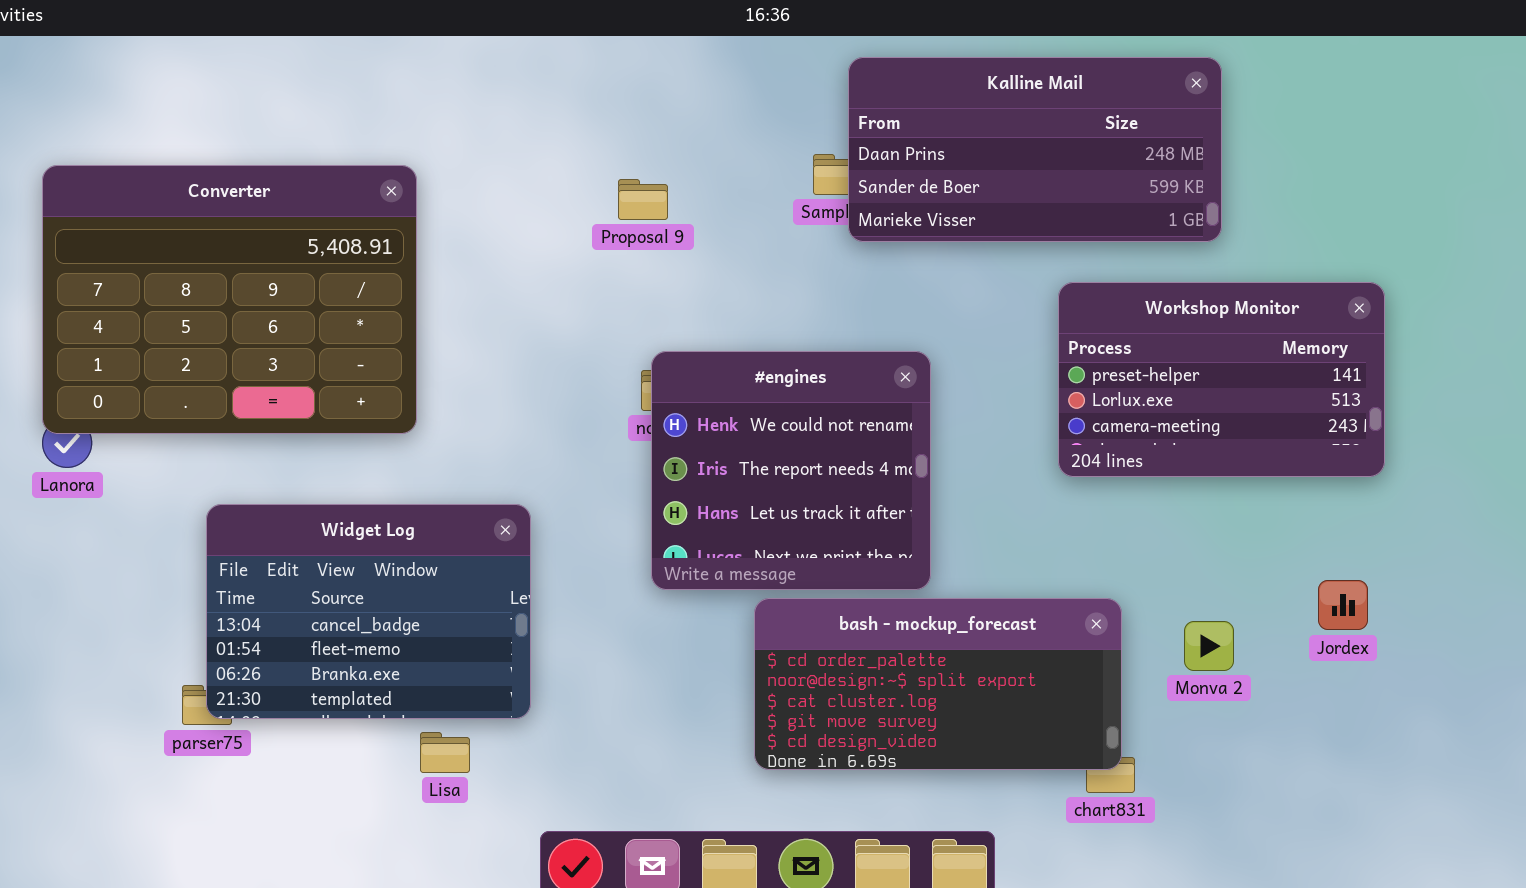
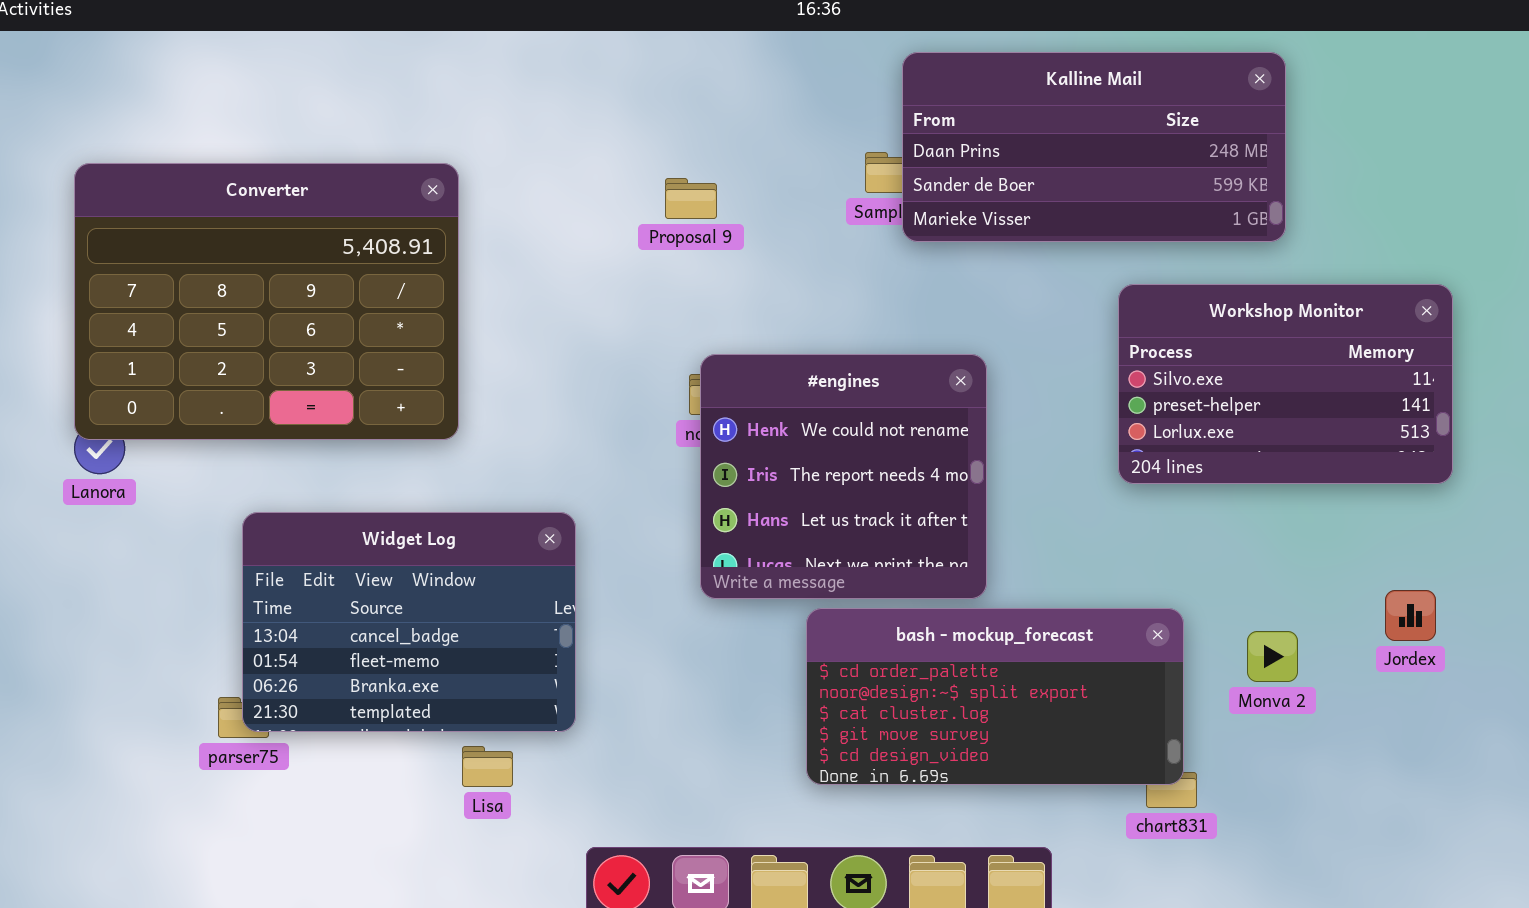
Workshop Monitor: [1058,282,1385,477] -> [1118,284,1453,484], scrolled up 1 row

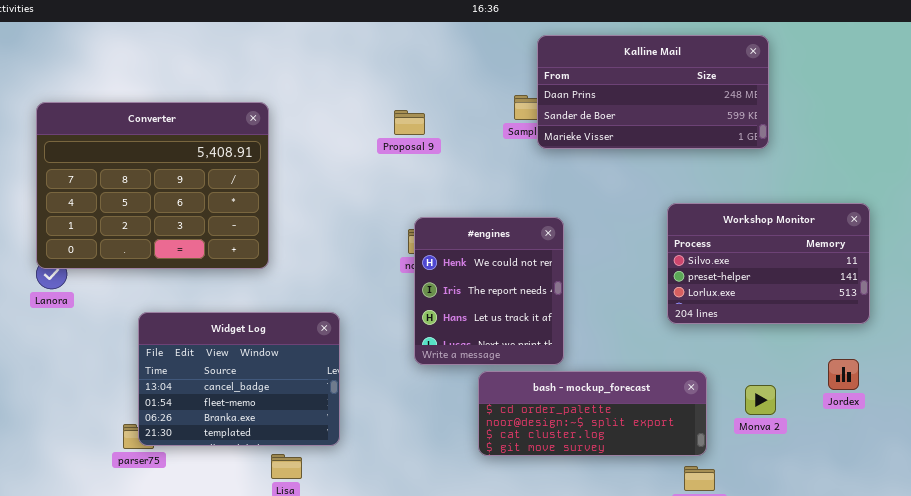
Workshop Monitor: [1118,284,1453,484] -> [667,203,870,324], moved
#engines: [700,354,987,599] -> [414,217,564,365], resized
bash - mockup_forecast: [806,608,1184,785] -> [478,371,707,456], resized

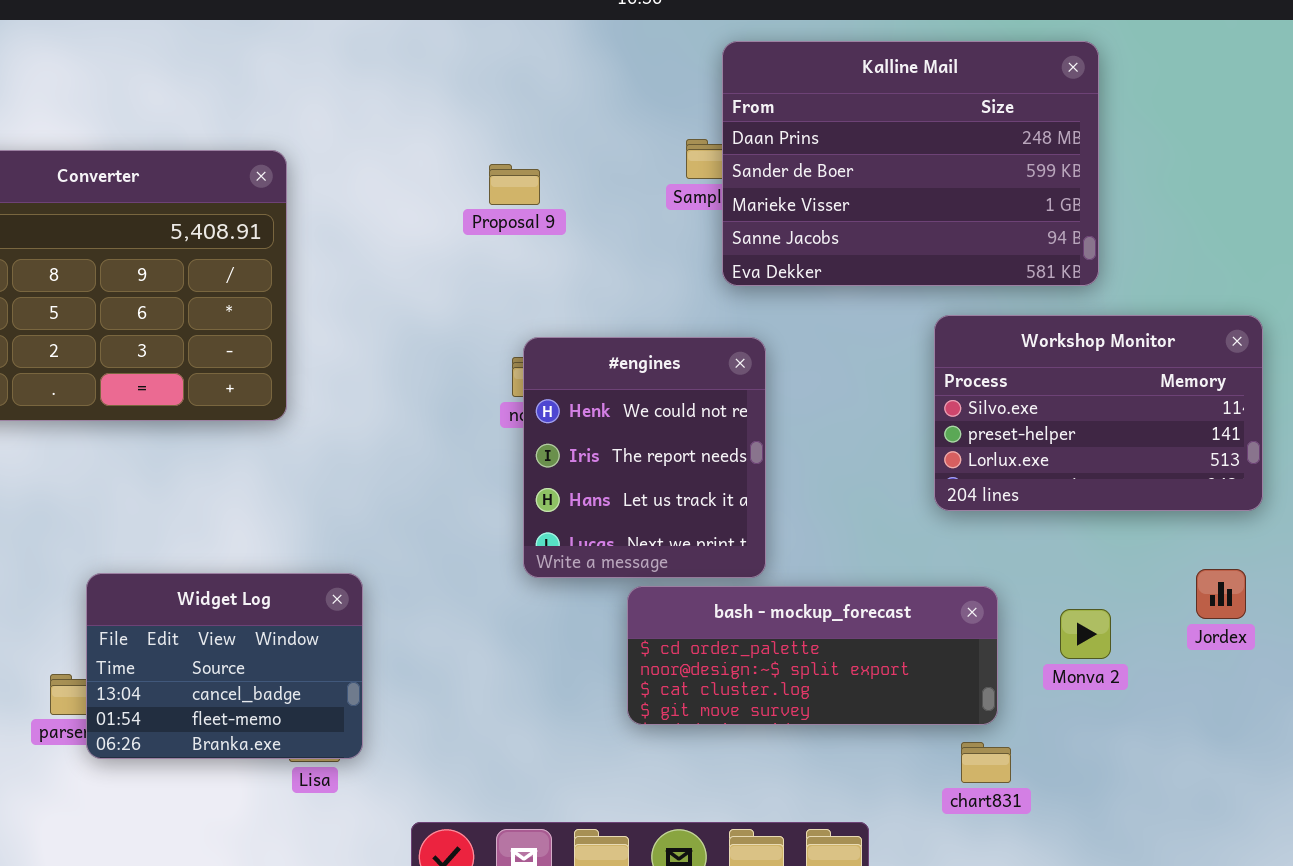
Kalline Mail: [537,35,769,149] -> [722,41,1099,286], resized
Widget Log: [138,312,340,446] -> [86,573,363,759], moved, resized

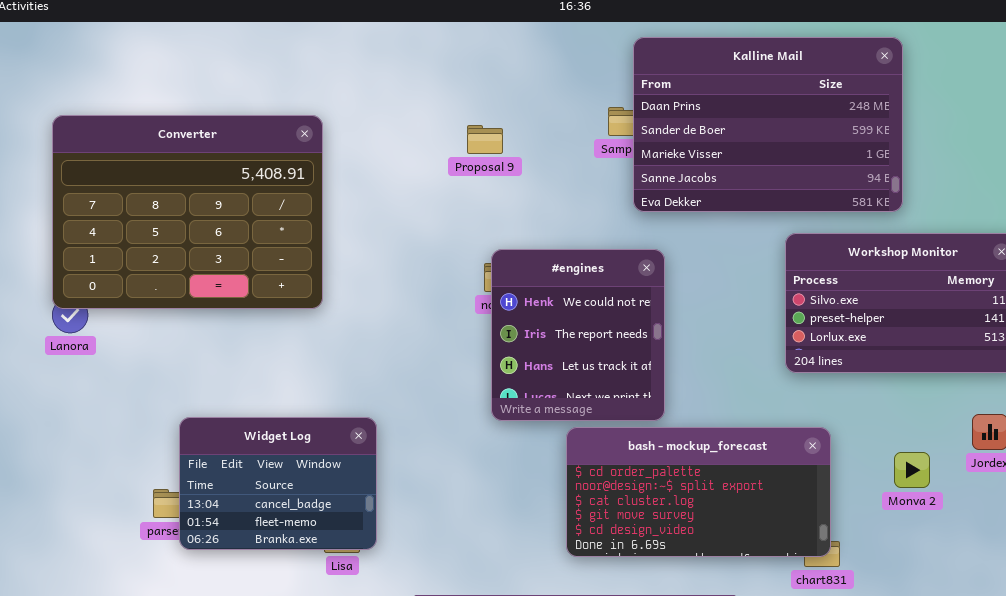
bash - mockup_forecast: [627,586,998,725] -> [566,427,831,557], resized
Monva 2: [1060,609,1111,659] -> [894,452,930,488], moved

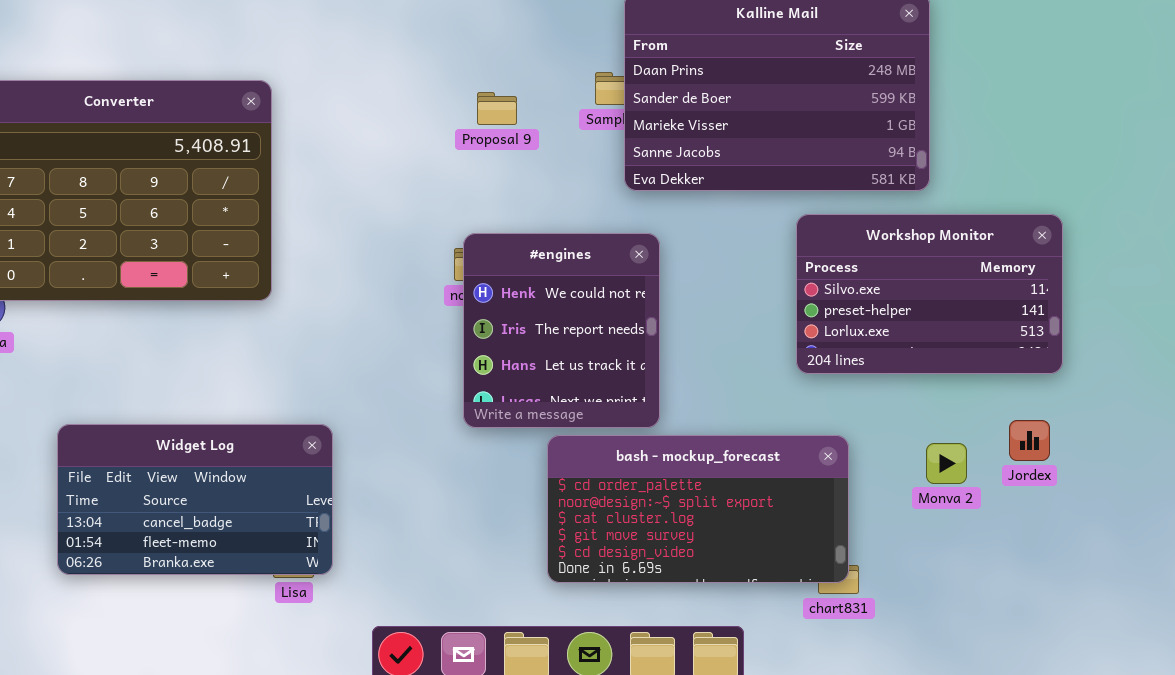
Proposal 9: [467,125,503,154] -> [477,92,517,125], moved
Widget Log: [179,417,377,550] -> [57,424,333,575], resized
Monva 2: [894,452,930,488] -> [926,443,967,484], moved

